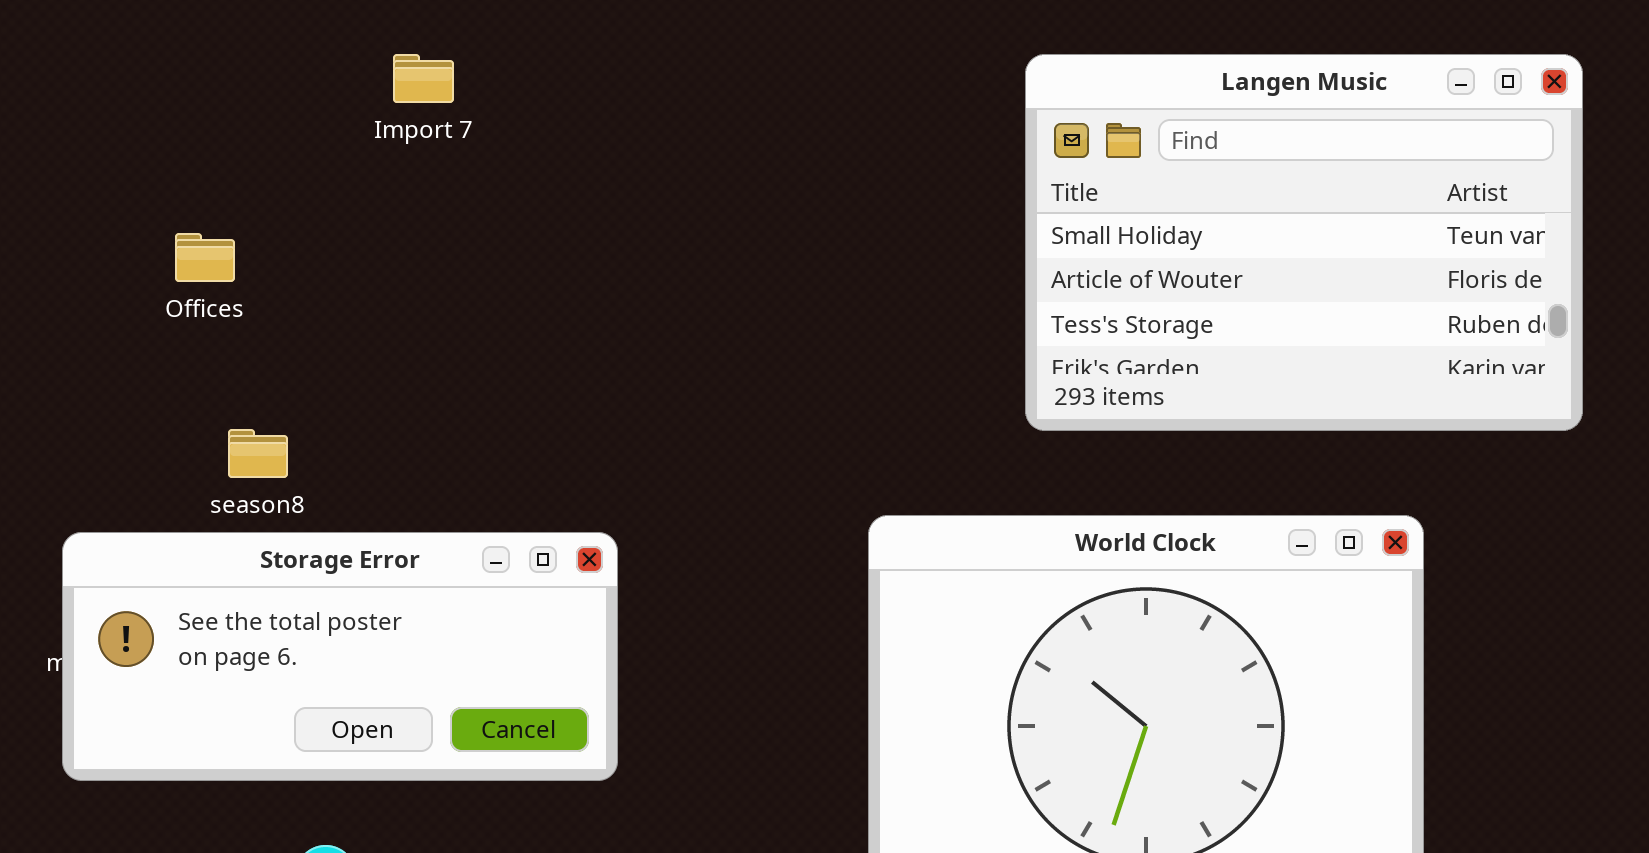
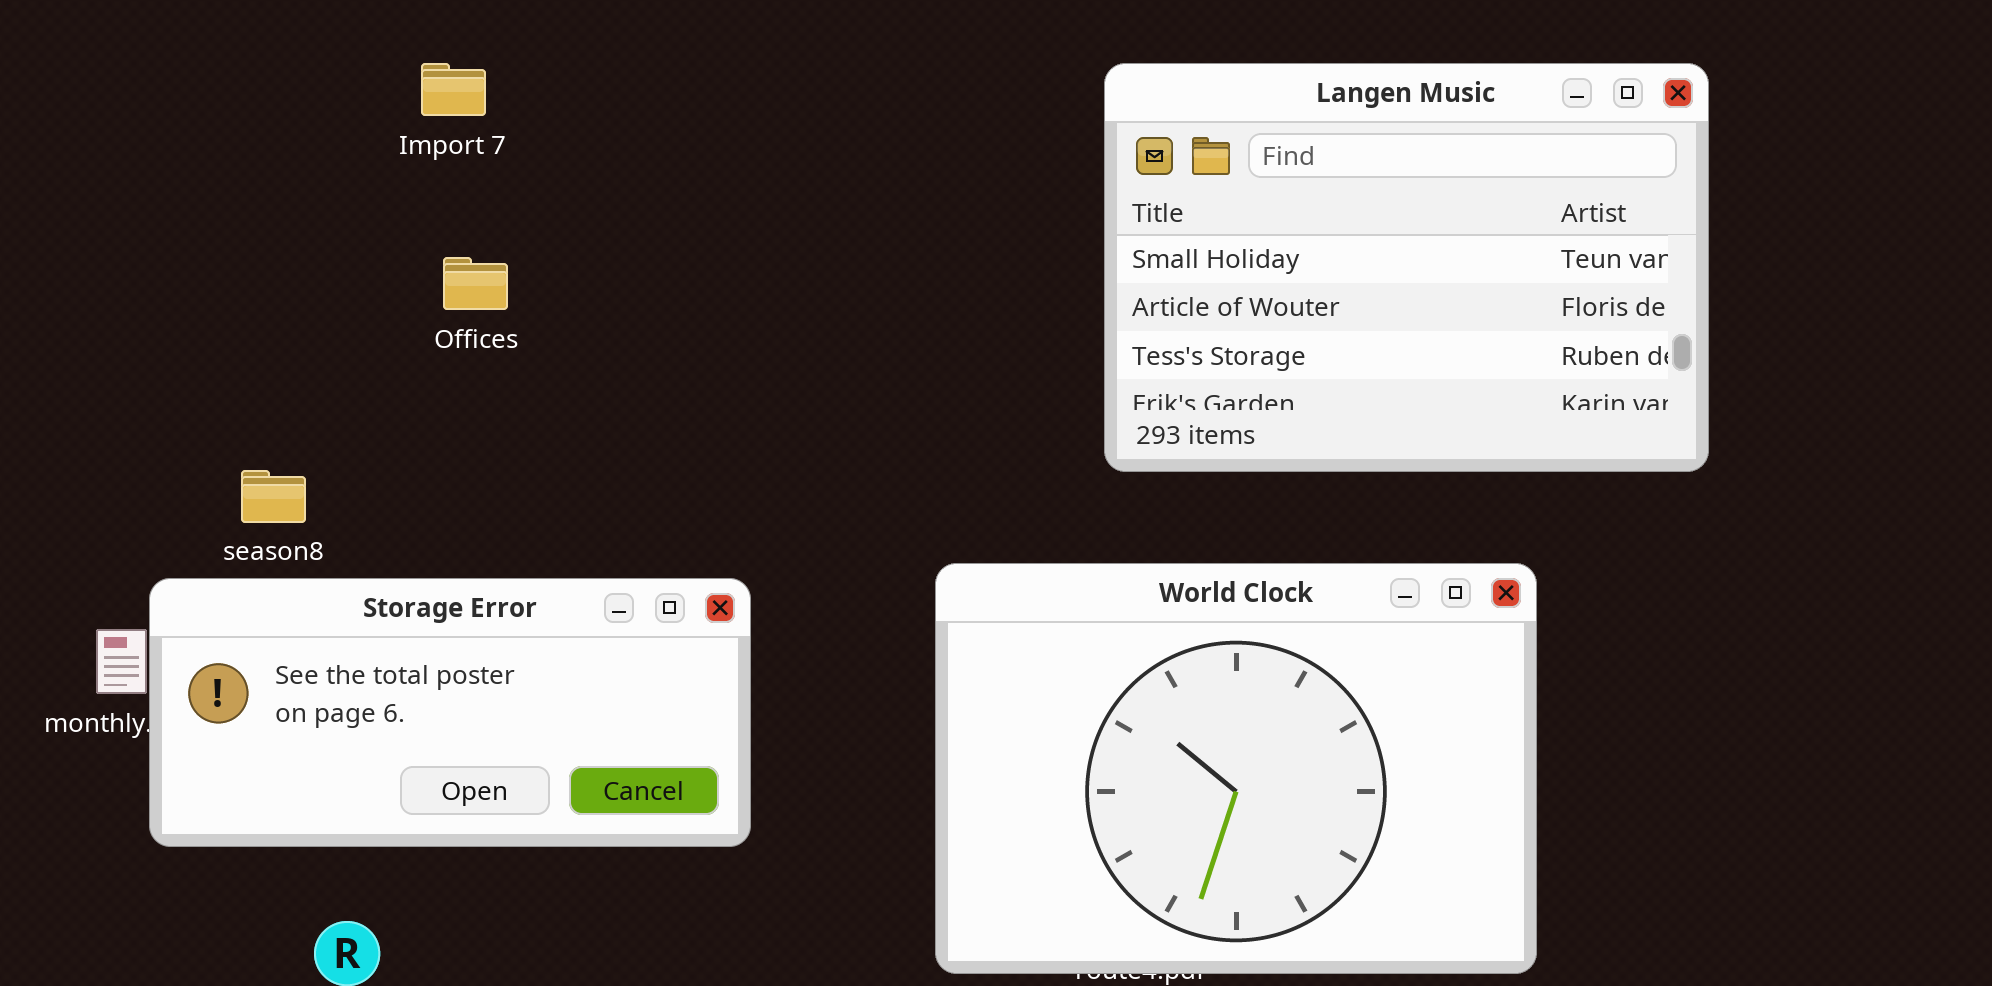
Offices: [175,233,235,282] -> [443,257,508,310], moved
Storage Error: [62,532,618,781] -> [149,578,751,847], moved

